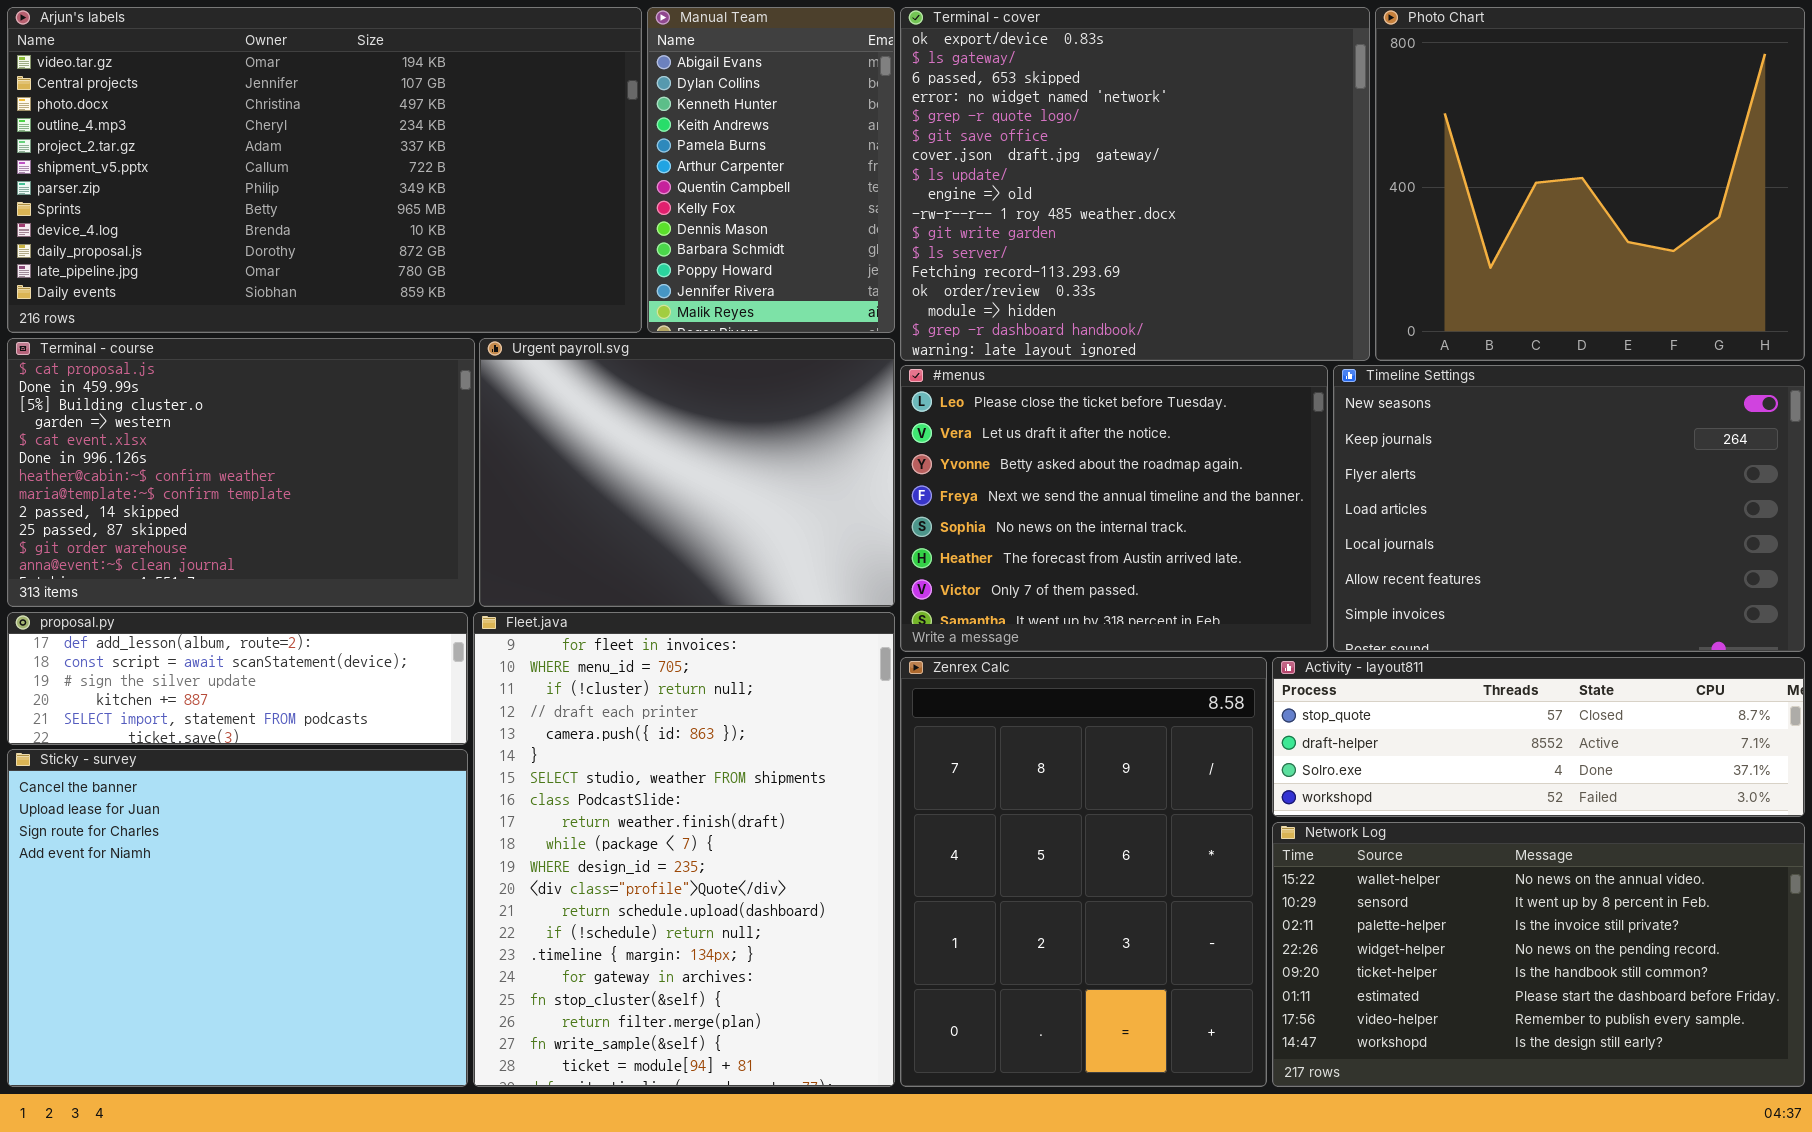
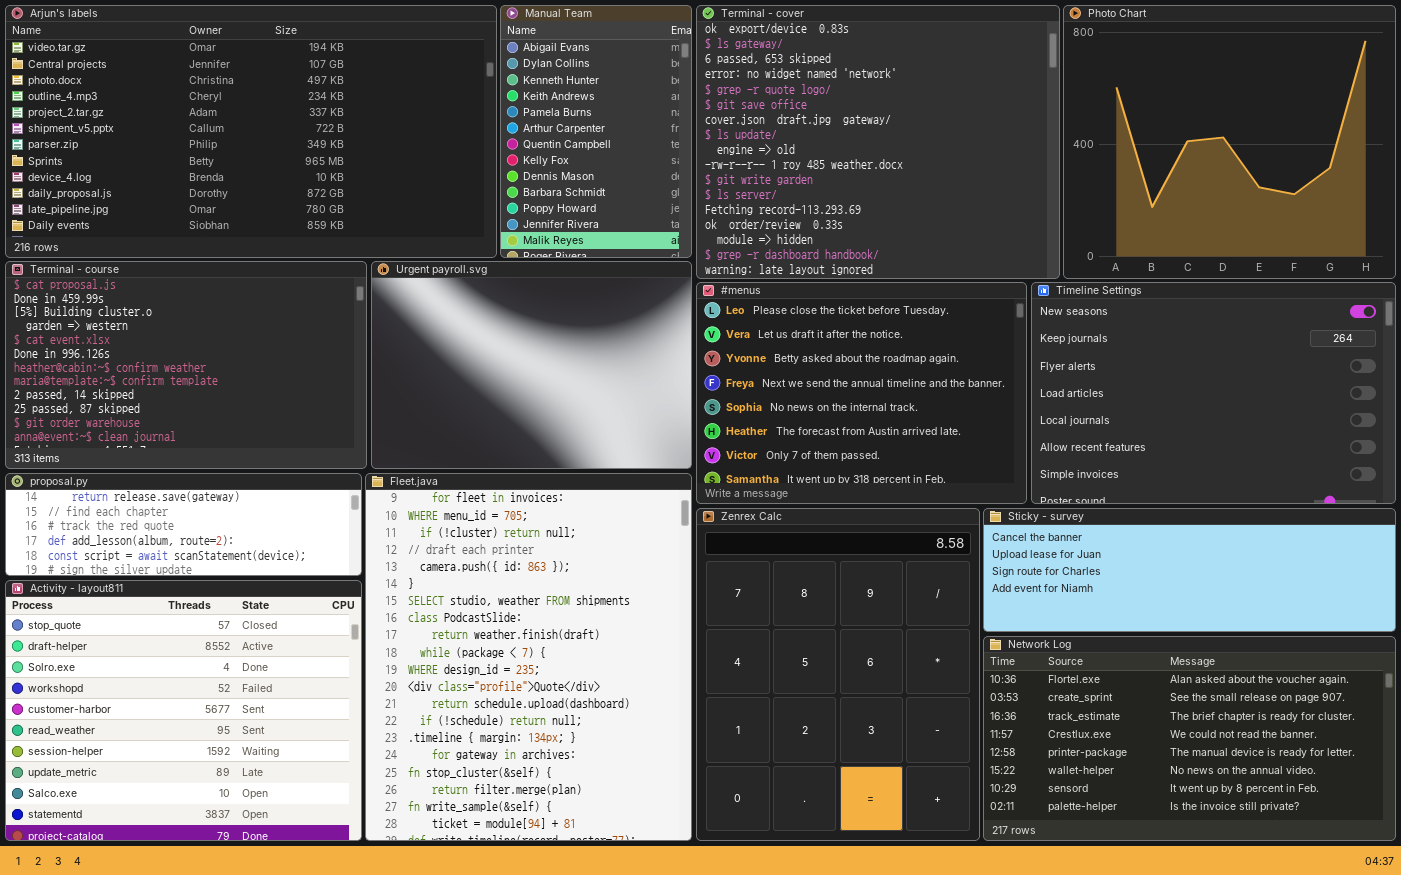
proposal.py: [7,612,468,745] -> [5,473,362,576], scrolled up 3 rows
Activity - layout811: [1272,657,1805,817] -> [5,580,362,841], moved, resized
Sticky - survey: [7,749,468,1087] -> [983,508,1396,632], moved, resized
Network Log: [1272,822,1805,1087] -> [983,636,1396,841], scrolled up 5 rows

